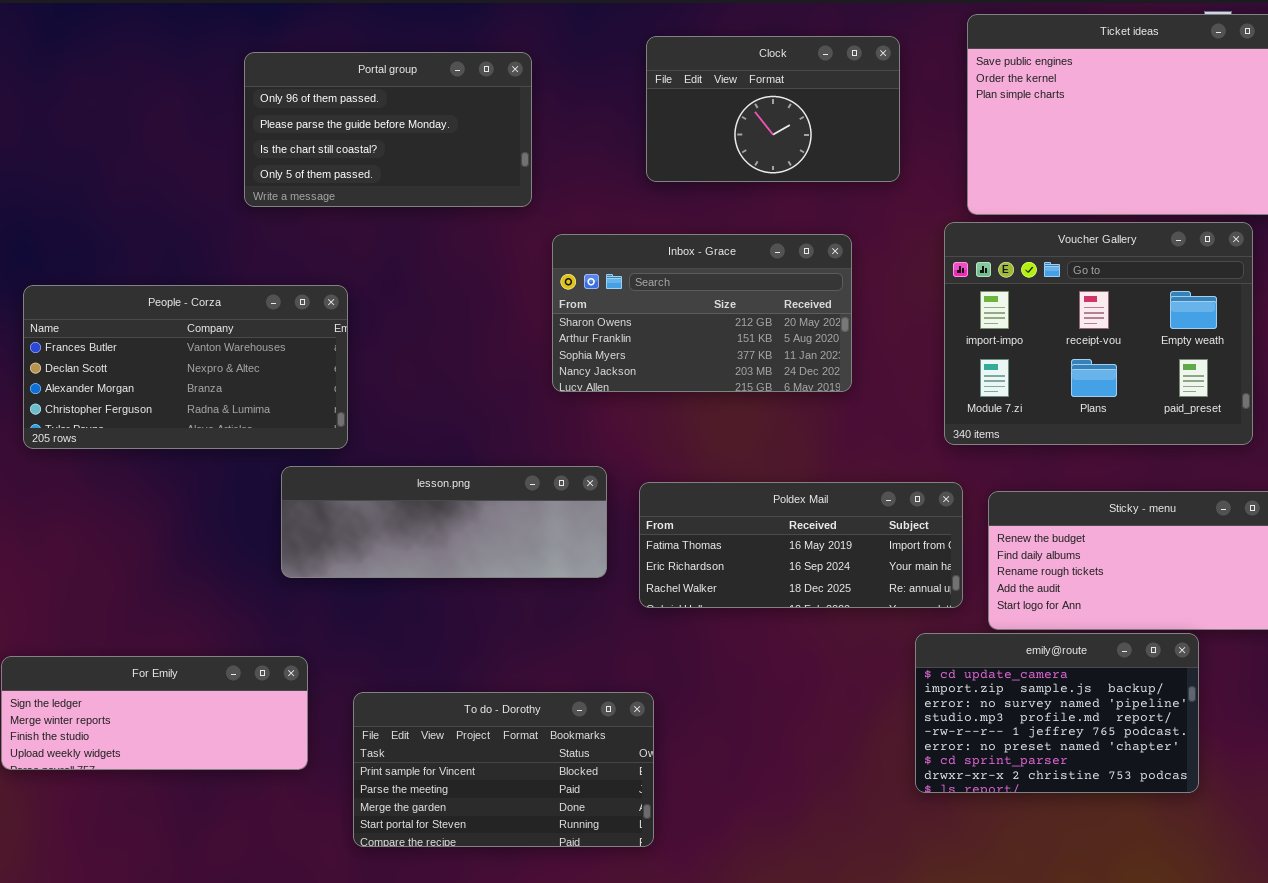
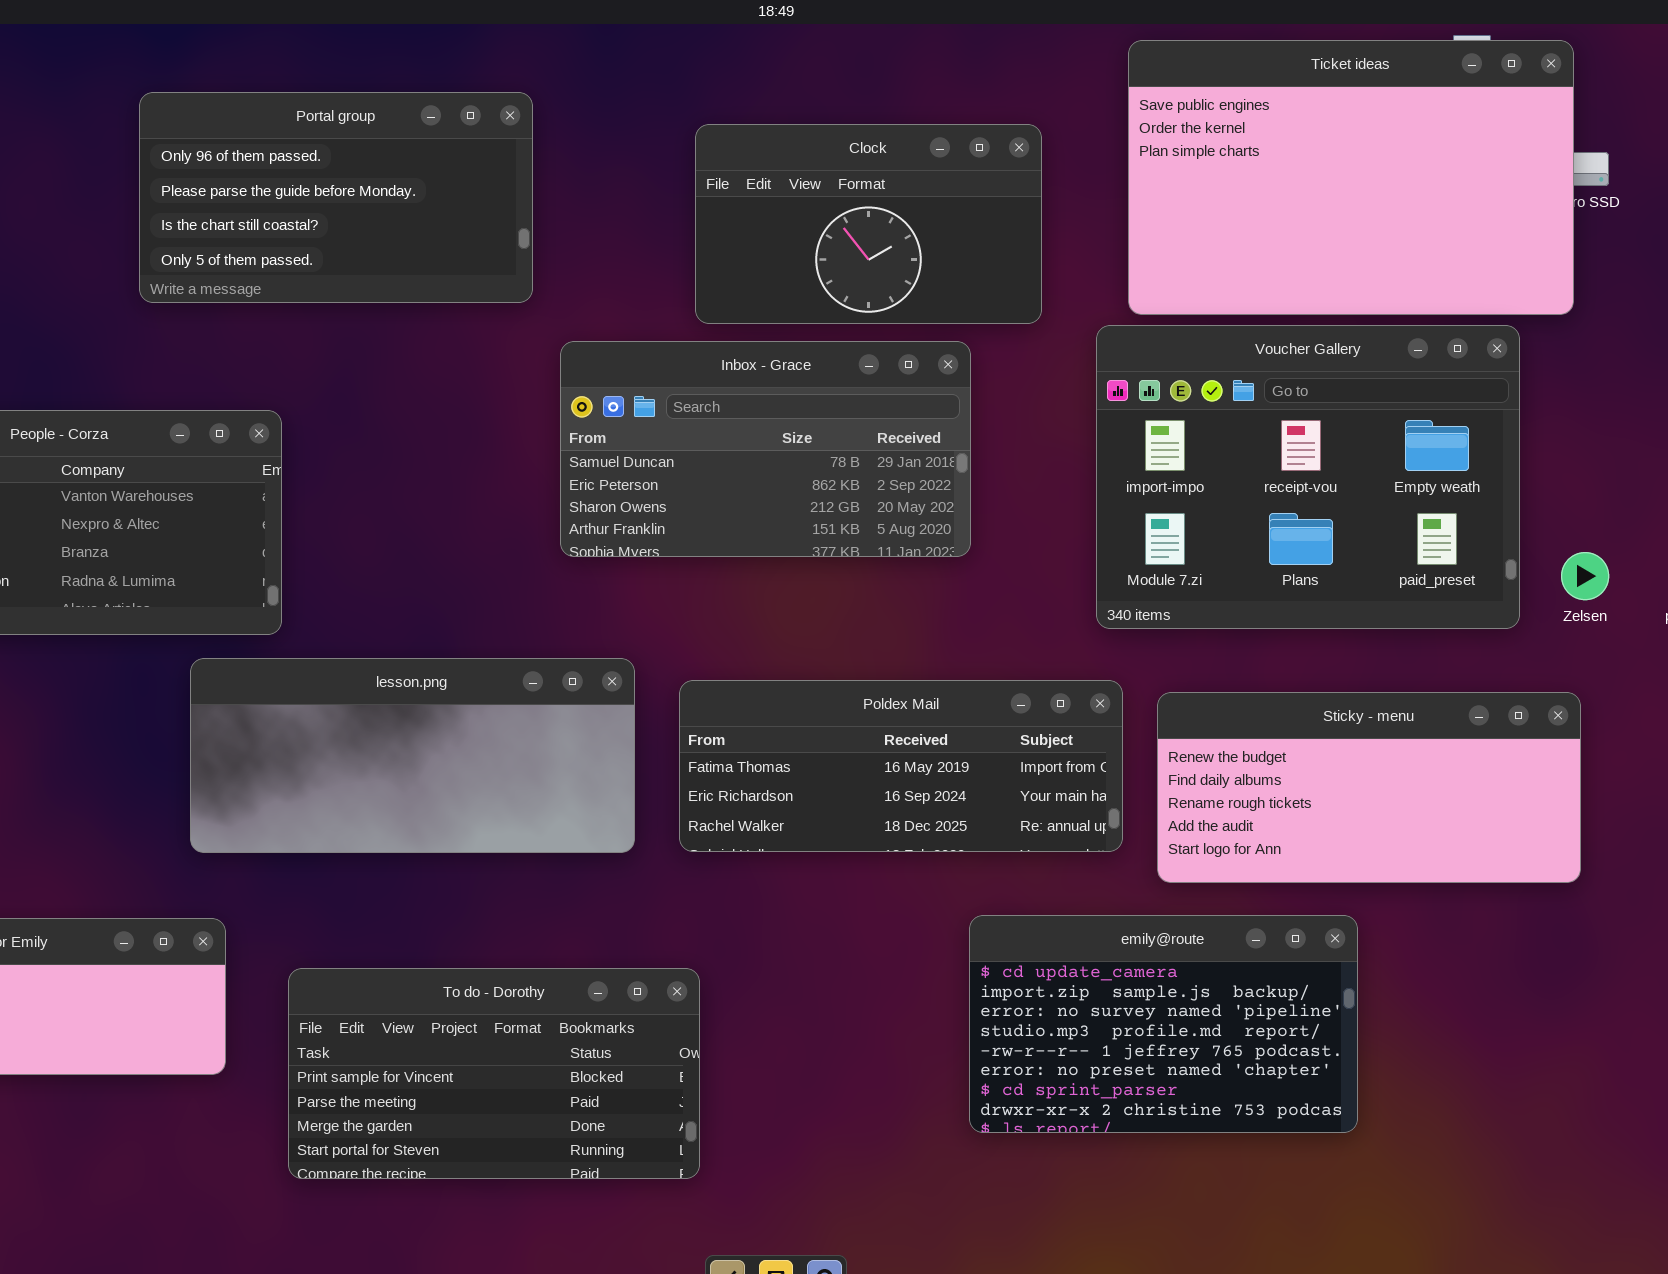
Clock: [646,36,900,182] -> [695,124,1042,324], moved
Inbox - Grace: [552,234,852,392] -> [560,341,971,557], scrolled up 2 rows
lesson.png: [281,466,607,578] -> [190,658,635,853], resized
emily@route: [915,633,1199,793] -> [969,915,1358,1133], moved

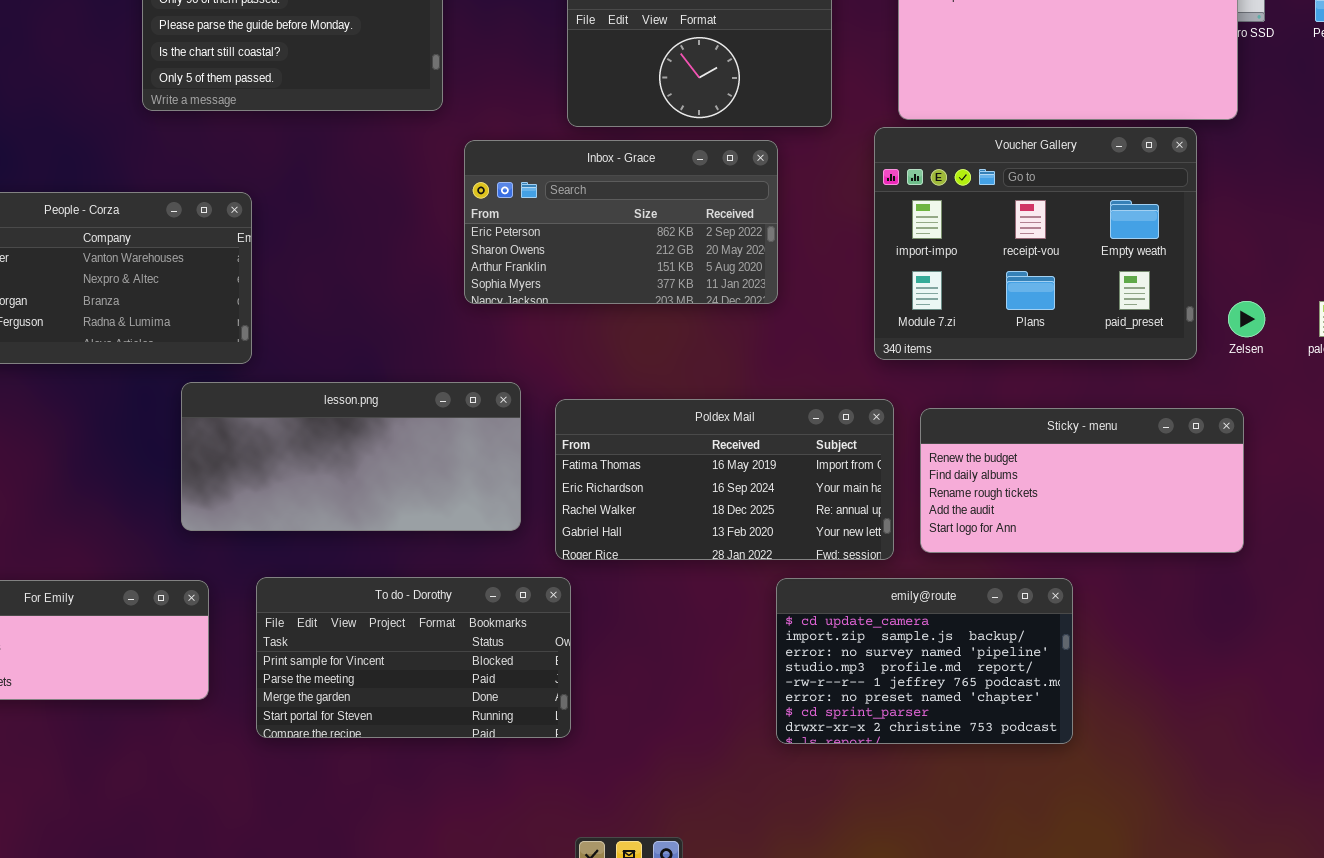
Inbox - Grace: [560,341,971,557] -> [464,140,778,304], scrolled down 1 row
Poldex Mail: [679,680,1123,852] -> [555,399,894,560], resized
To do - Dorothy: [288,968,700,1179] -> [256,577,571,738], moved

